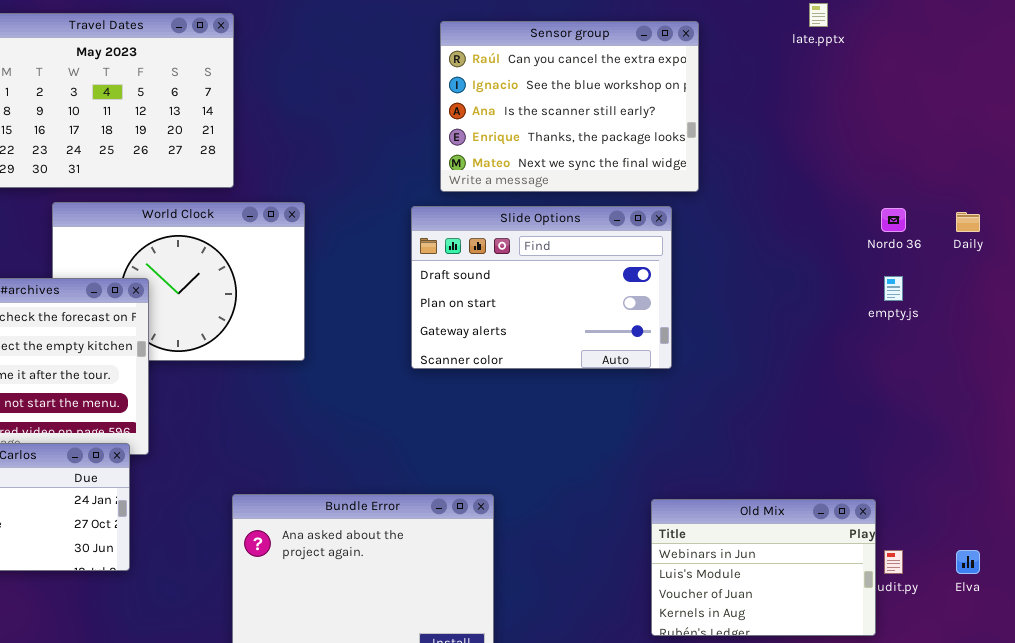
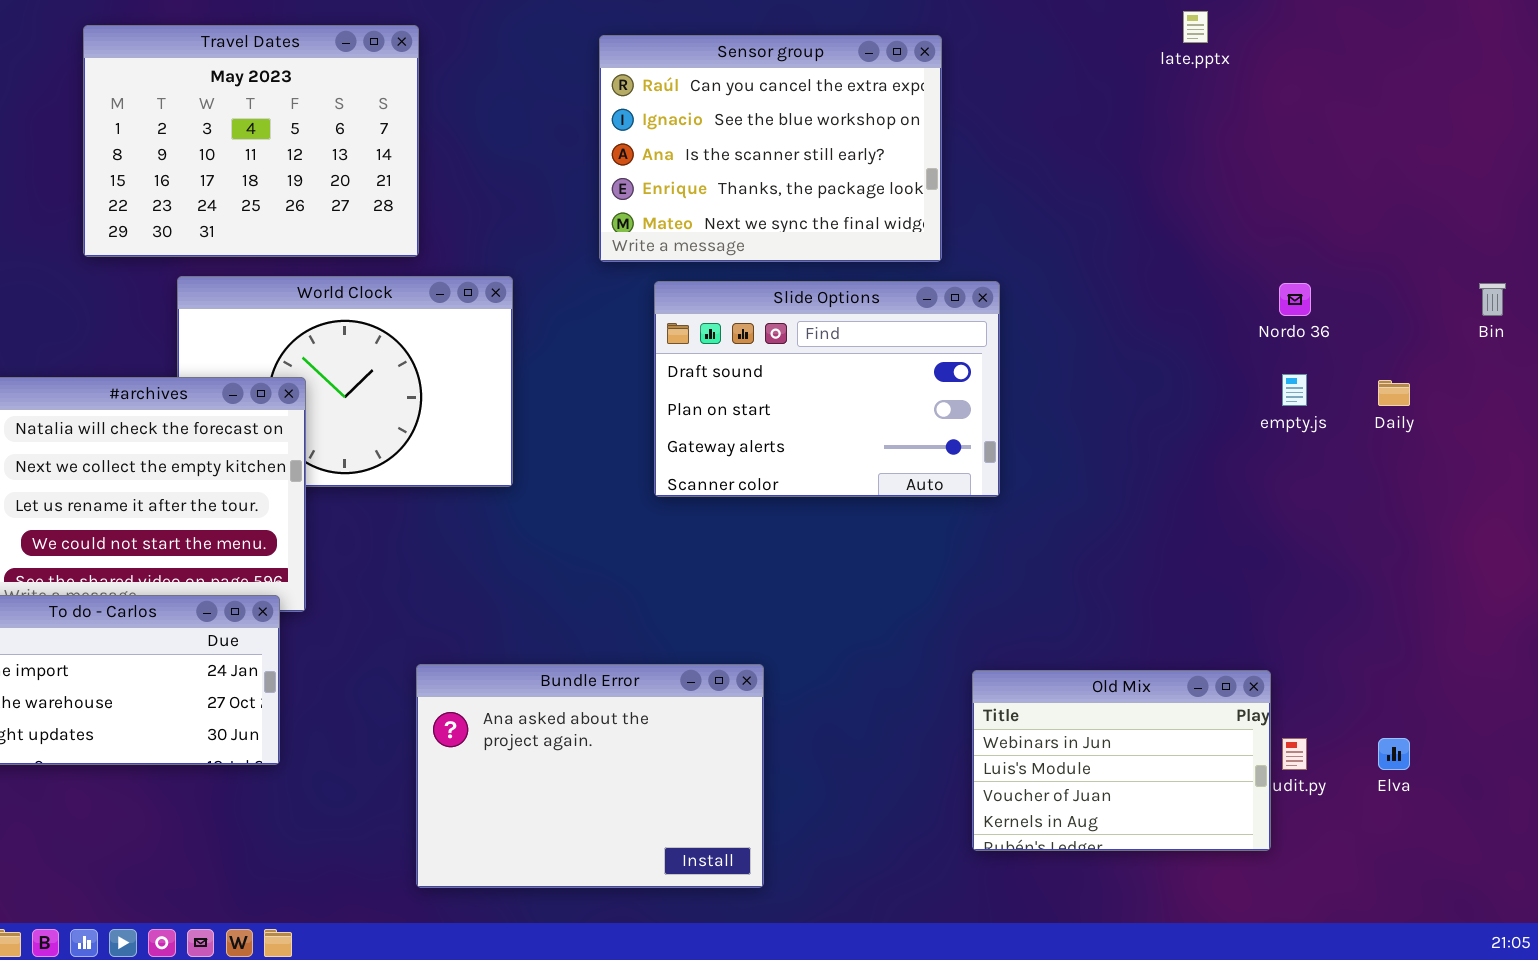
Sensor group: [440,21,699,192] -> [599,35,942,262], moved
Daily: [956,212,980,232] -> [1378,380,1410,406], moved

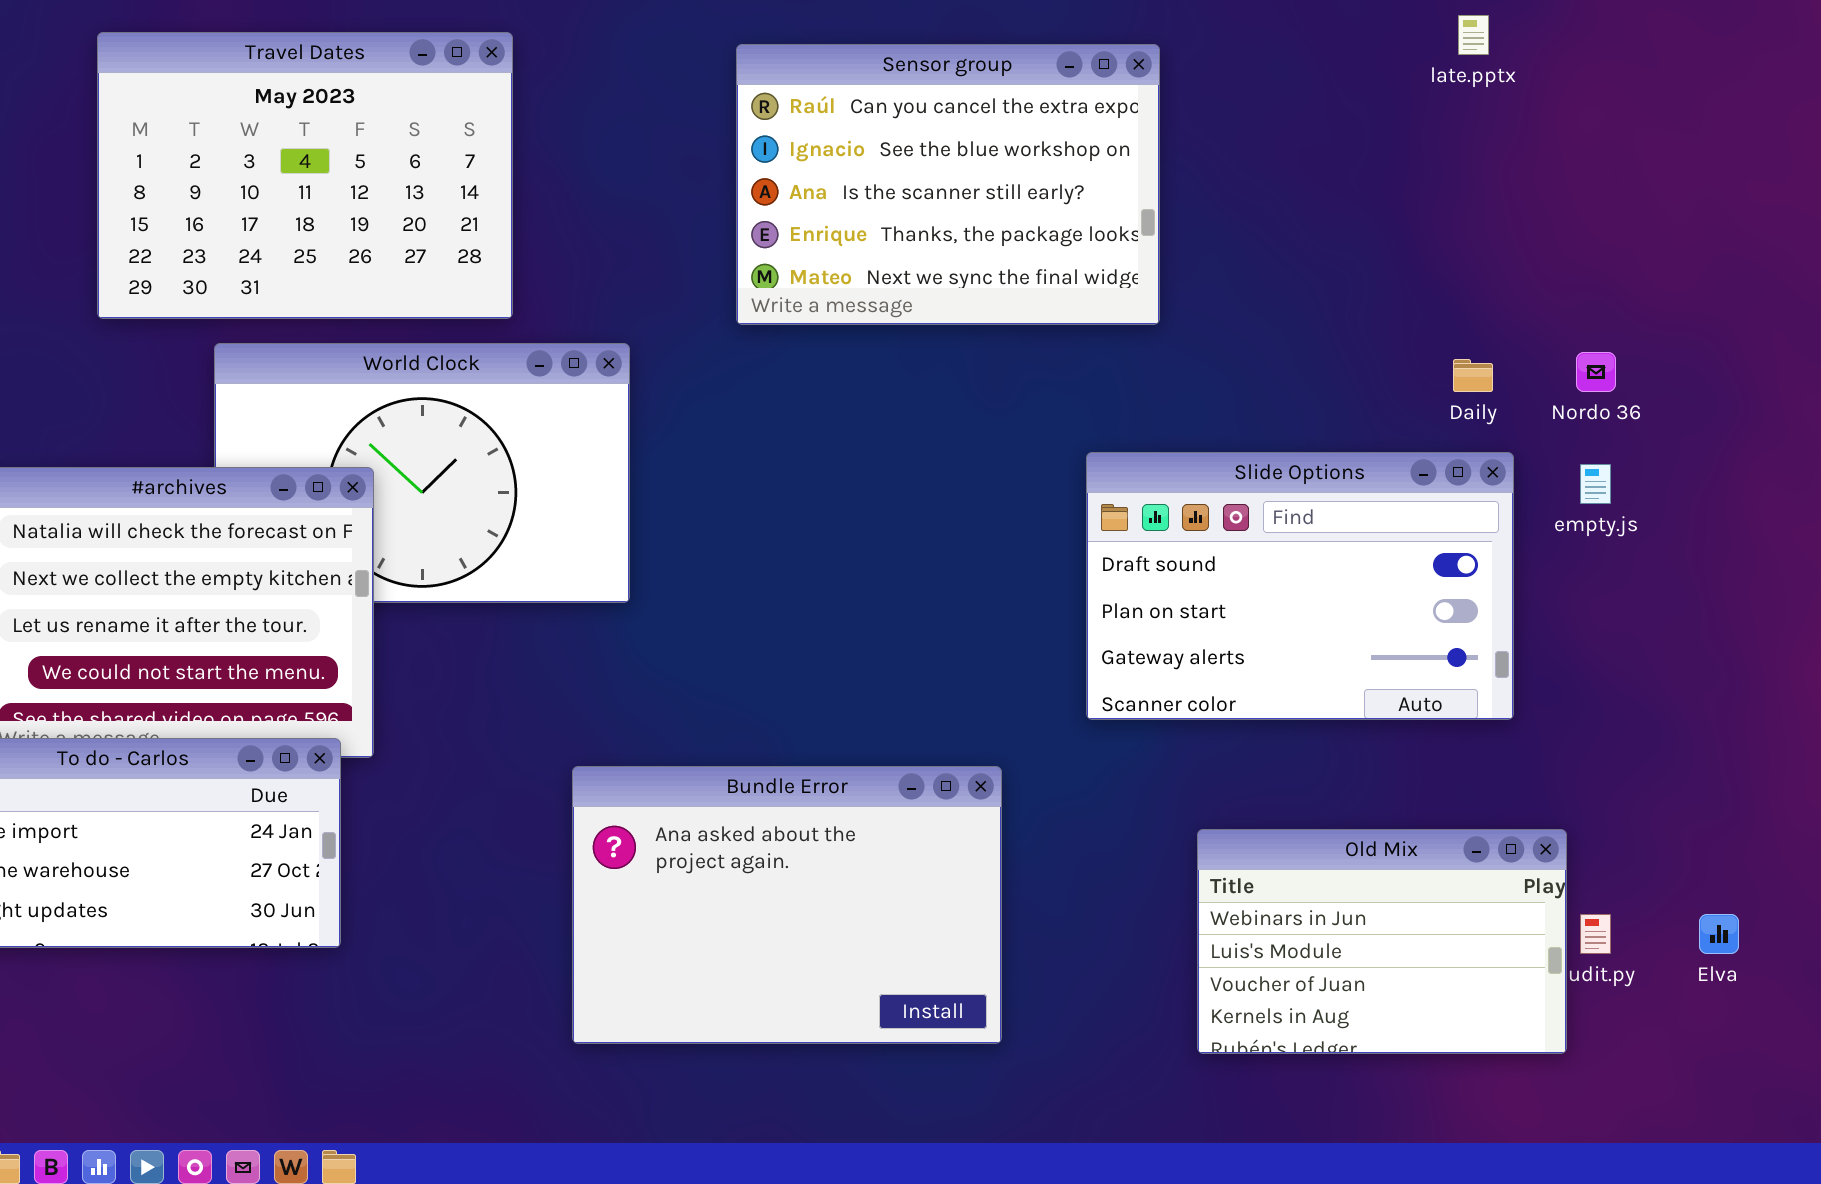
Slide Options: [654,281,1000,497] -> [1086,452,1514,720], moved
Daily: [1378,380,1410,406] -> [1453,359,1493,392], moved
Bundle Error: [416,664,764,888] -> [572,766,1002,1044], moved

